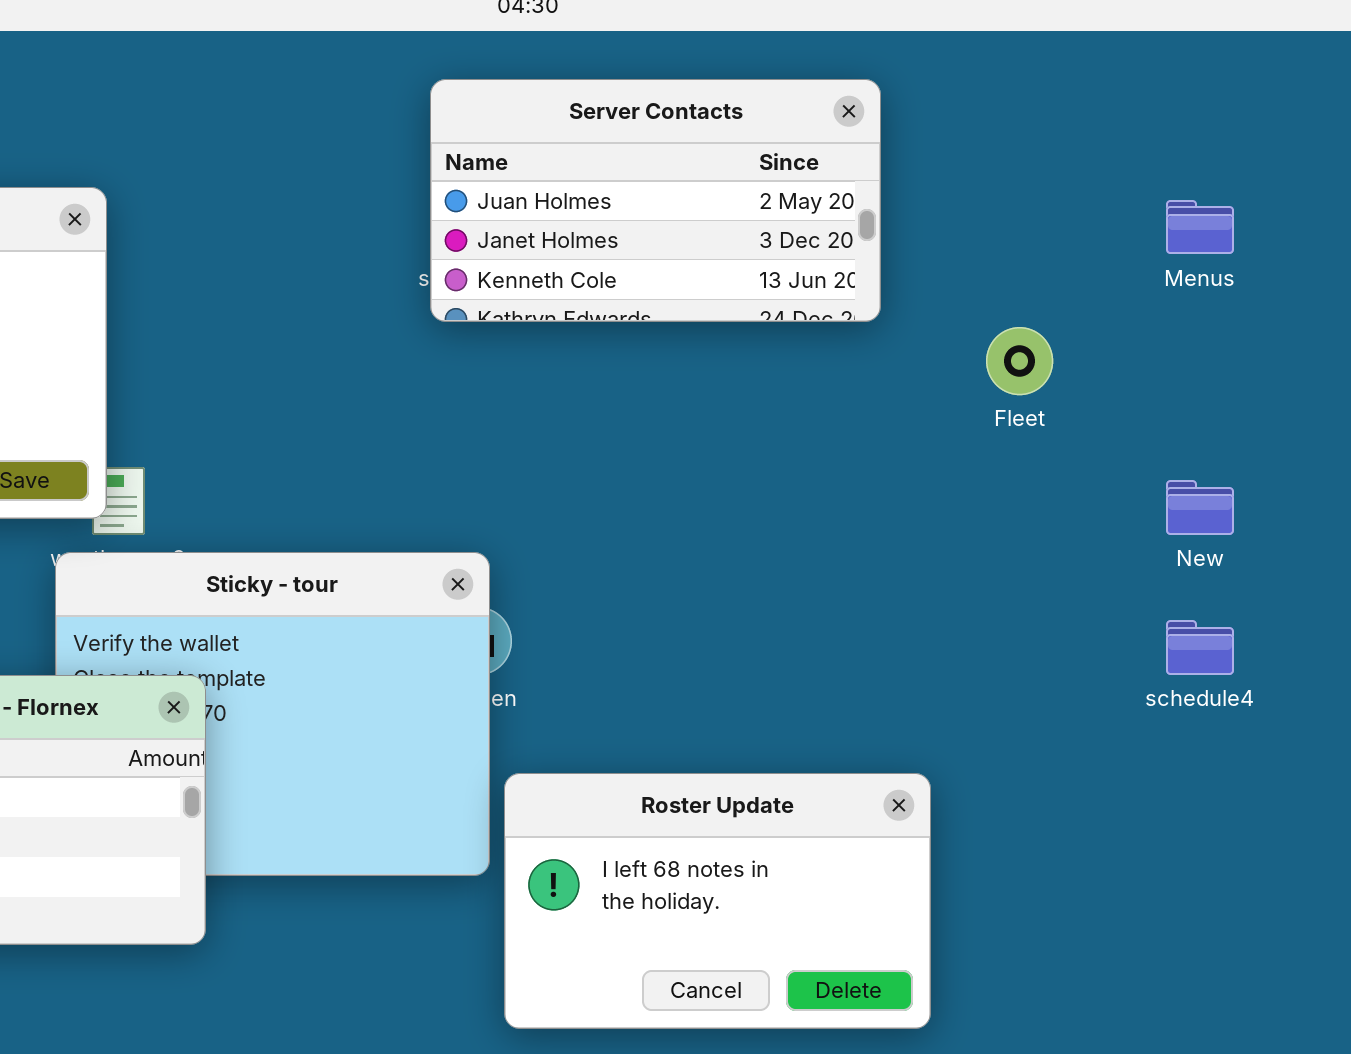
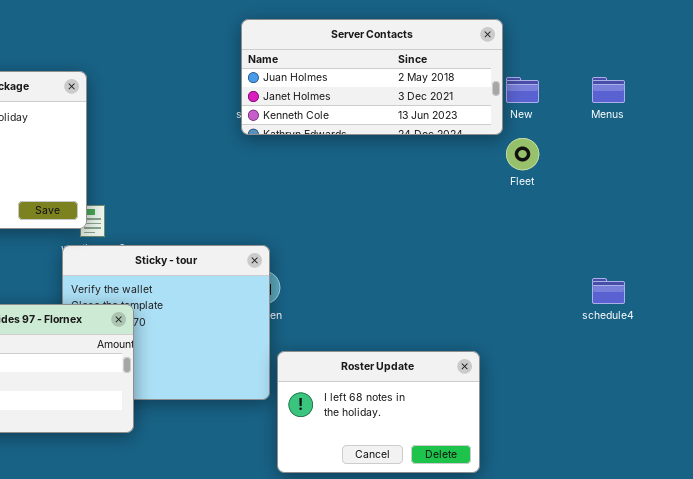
Server Contacts: [430,79,881,322] -> [241,19,503,135], resized
New: [1166,480,1234,535] -> [506,77,539,103], moved

